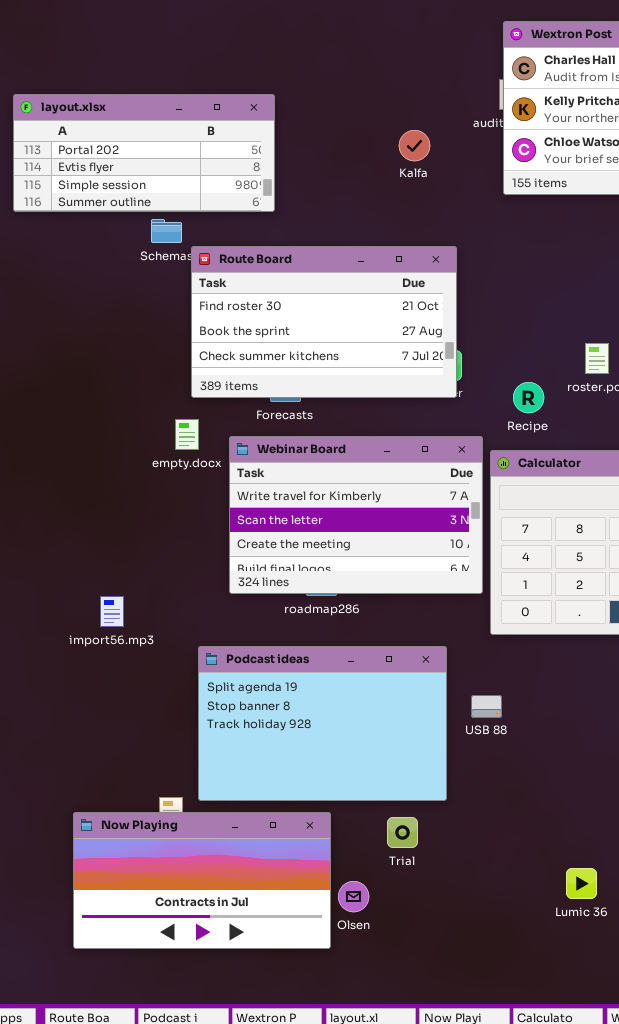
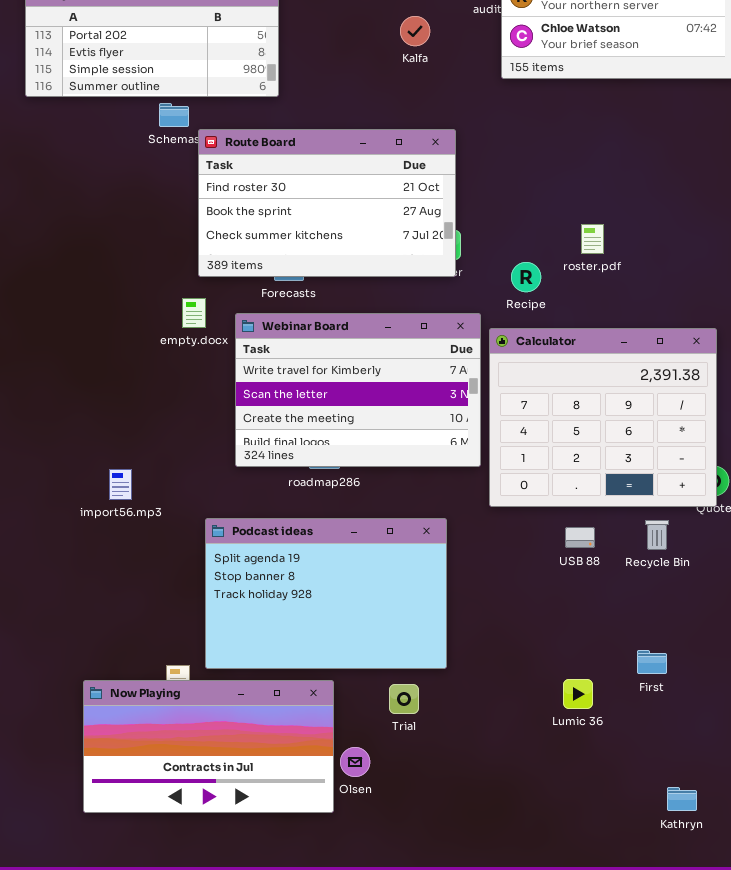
USB 88: [471,695,502,718] -> [565,527,595,548], moved
Lumic 36: [566,868,597,899] -> [563,679,593,709], moved

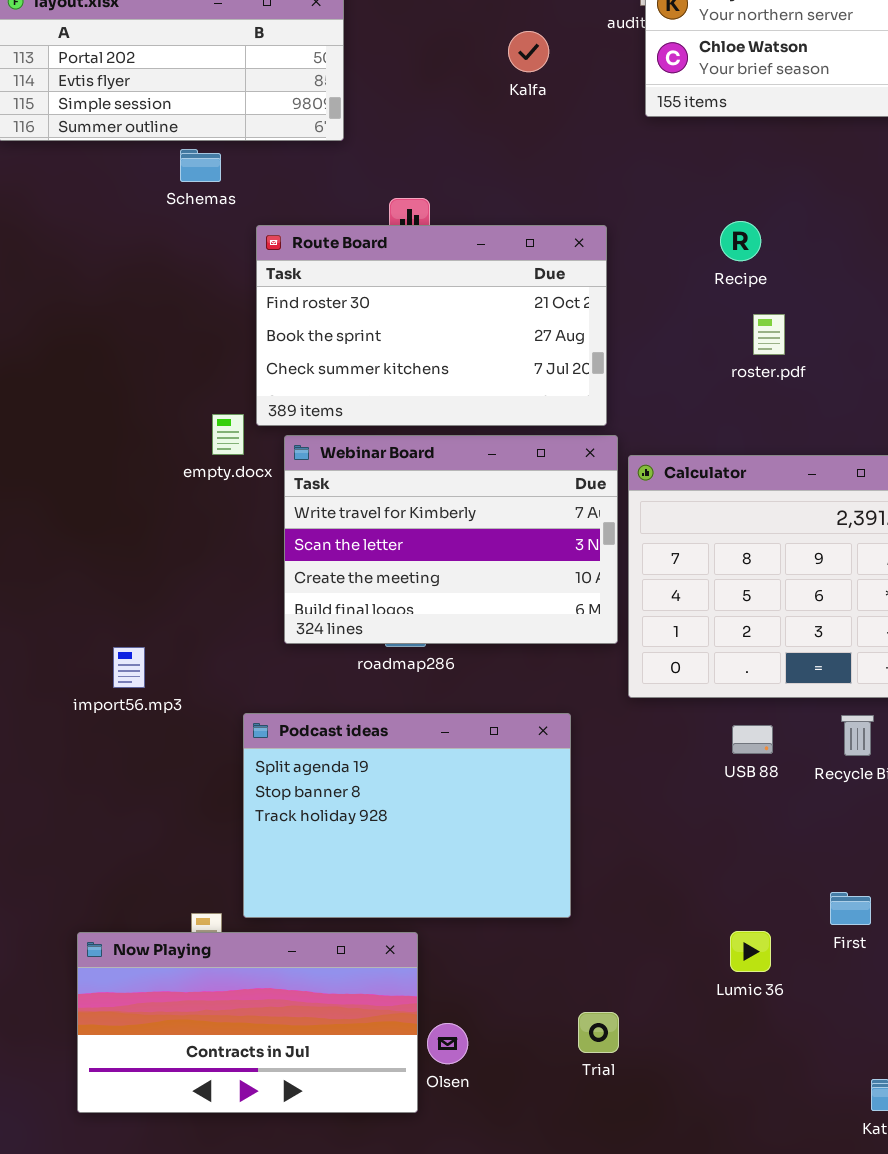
Route Board: [198,129,456,277] -> [256,225,607,426], moved
Recipe: [511,262,541,292] -> [720,221,761,261], moved
Trial: [389,684,419,714] -> [578,1012,619,1053], moved

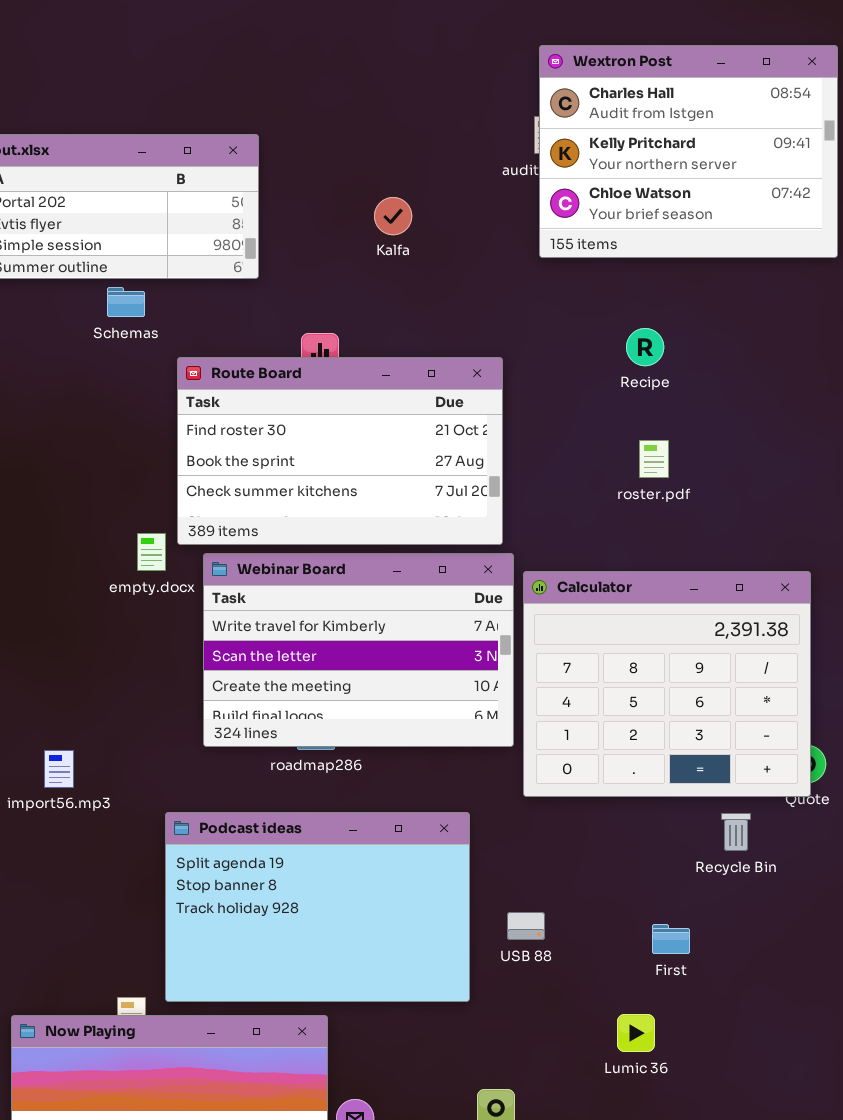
Kalfa: [508,31,549,72] -> [374,197,412,235], moved
Recipe: [720,221,761,261] -> [626,328,664,366], moved
USB 88: [732,725,773,754] -> [507,912,545,940], moved
First: [830,892,871,925] -> [652,924,690,954], moved

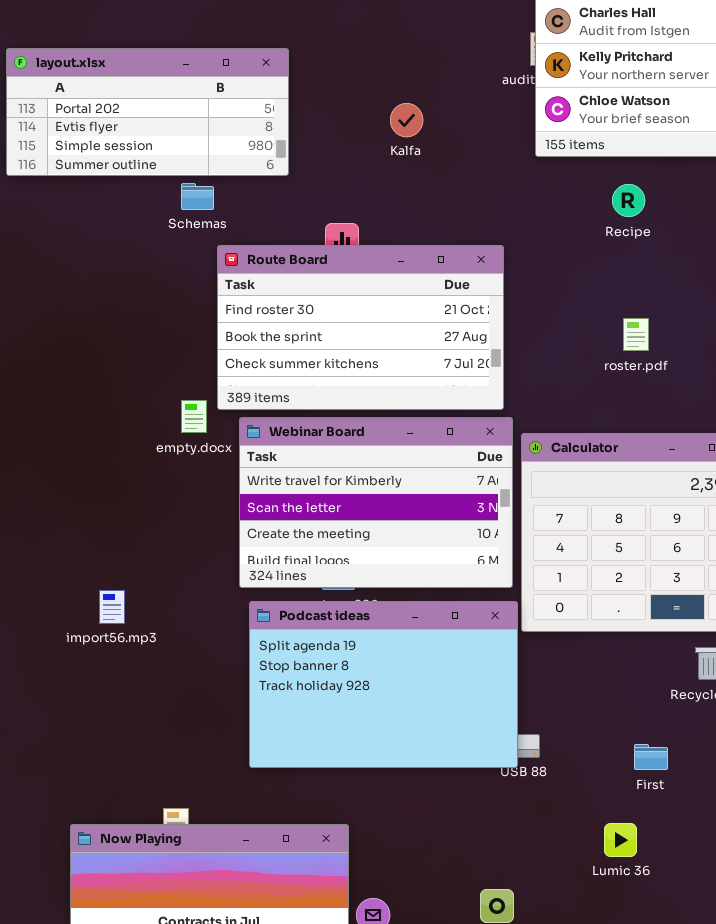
Schemas: [107,287,145,317] -> [181,183,214,210], moved
Recipe: [626,328,664,366] -> [612,184,645,217], moved
Podcast ideas: [165,812,470,1002] -> [249,601,518,768], moved

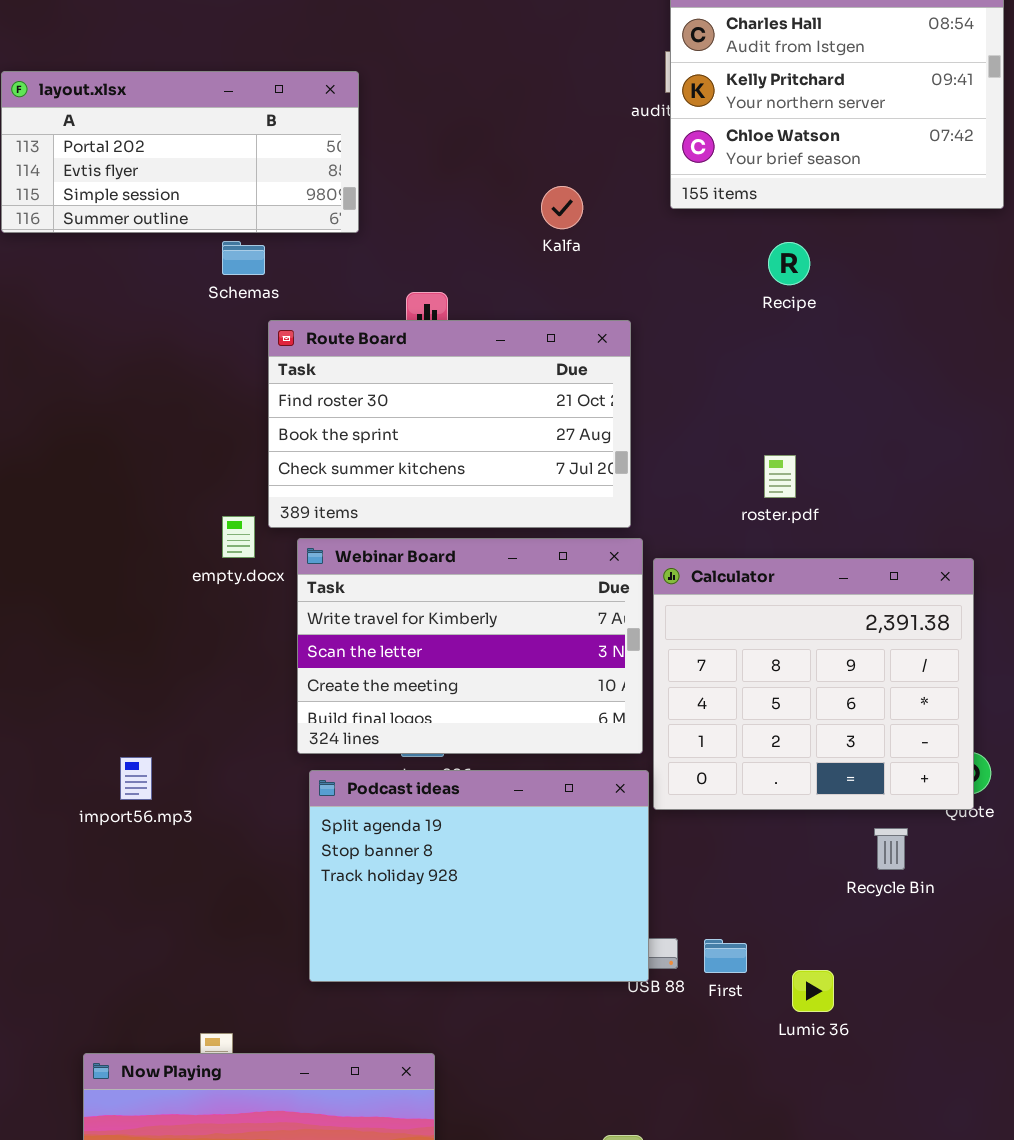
Kalfa: [390,103,423,137] -> [541,186,583,229], moved
roster.pdf: [623,318,649,351] -> [764,455,796,498], moved
First: [634,744,668,770] -> [704,939,747,973], moved
Lumic 36: [604,823,637,857] -> [792,970,834,1012], moved

